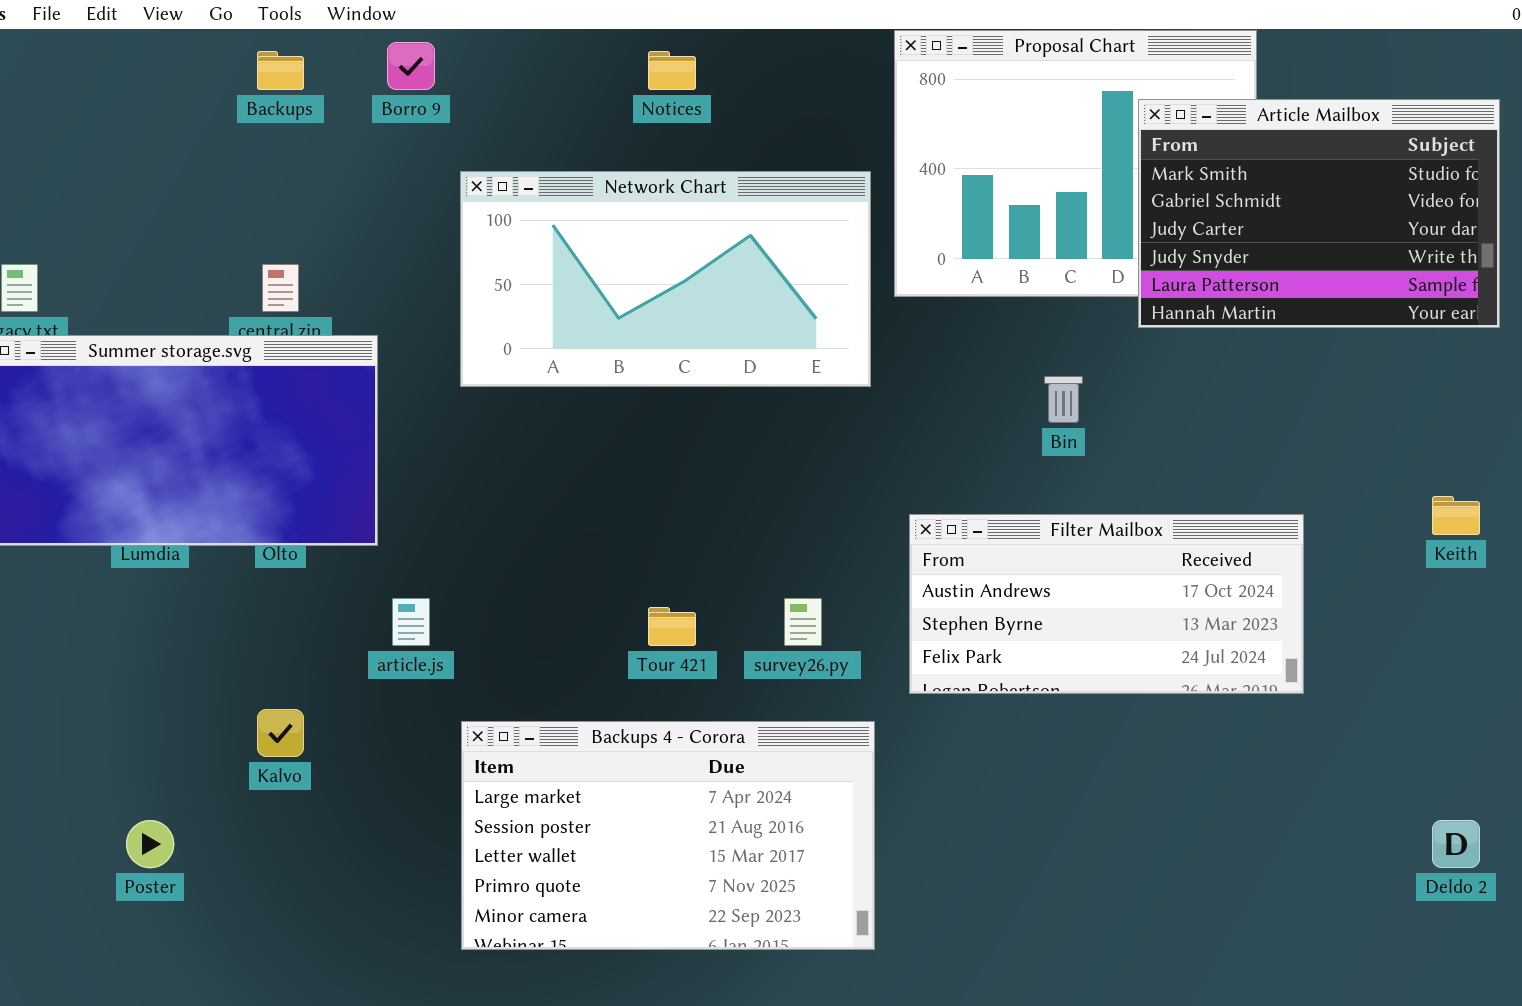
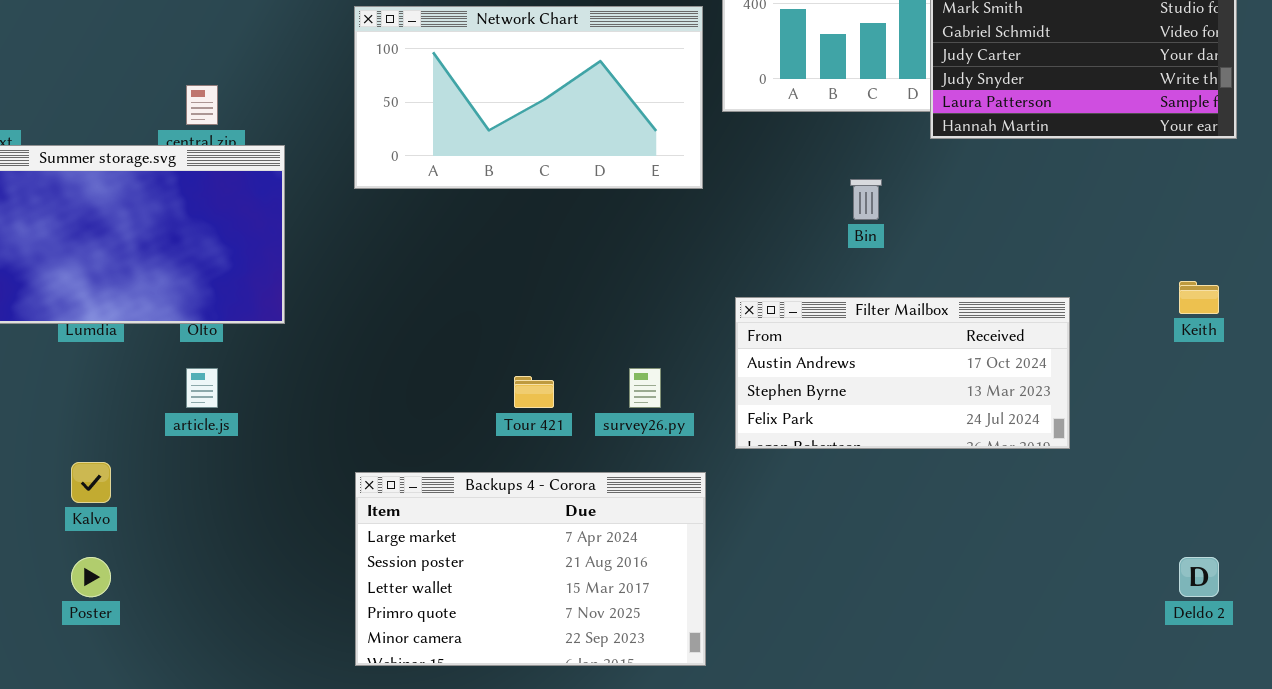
article.js: [392,598,430,646] -> [186,368,218,408], moved
Kalvo: [257,709,304,757] -> [71,462,111,503], moved

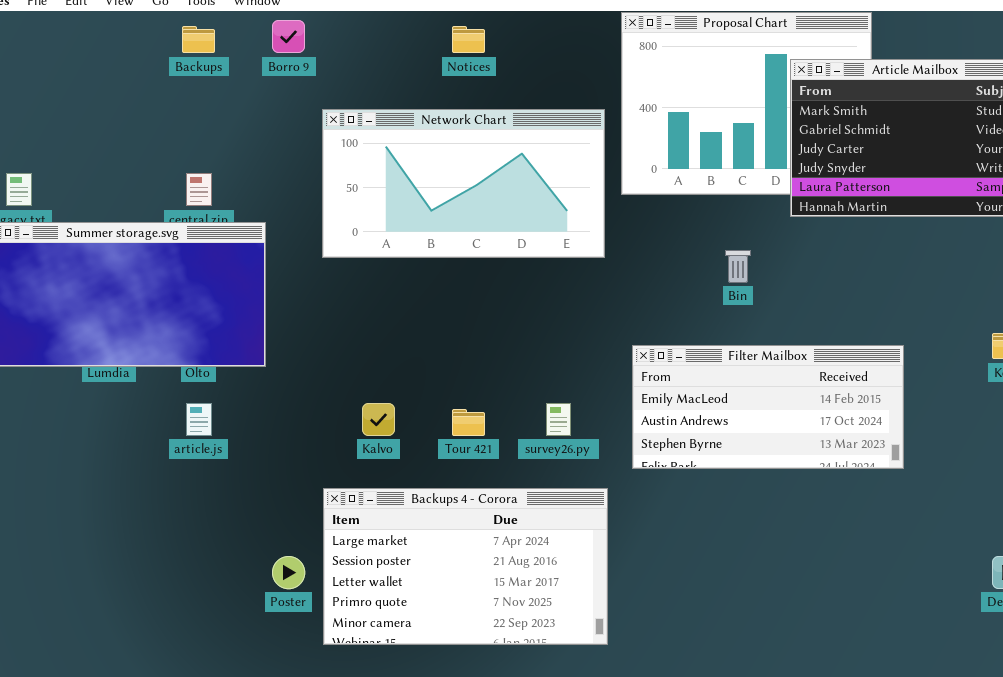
Filter Mailbox: [735,297,1070,449] -> [632,345,904,469], scrolled up 1 row
Kalvo: [71,462,111,503] -> [362,403,395,436], moved
Poster: [71,557,111,597] -> [272,556,305,589], moved

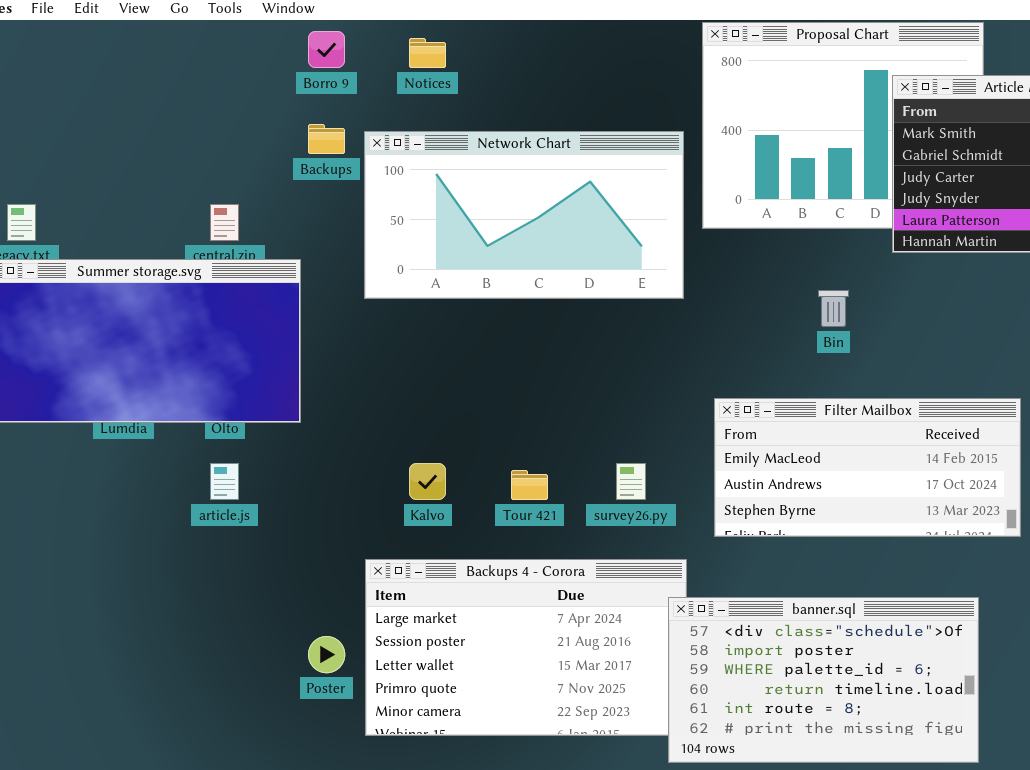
Backups: [182,26,215,53] -> [308,124,345,154], moved
Notices: [452,26,485,53] -> [409,38,446,68], moved
banner.sql: none -> [668,597,979,763], opened

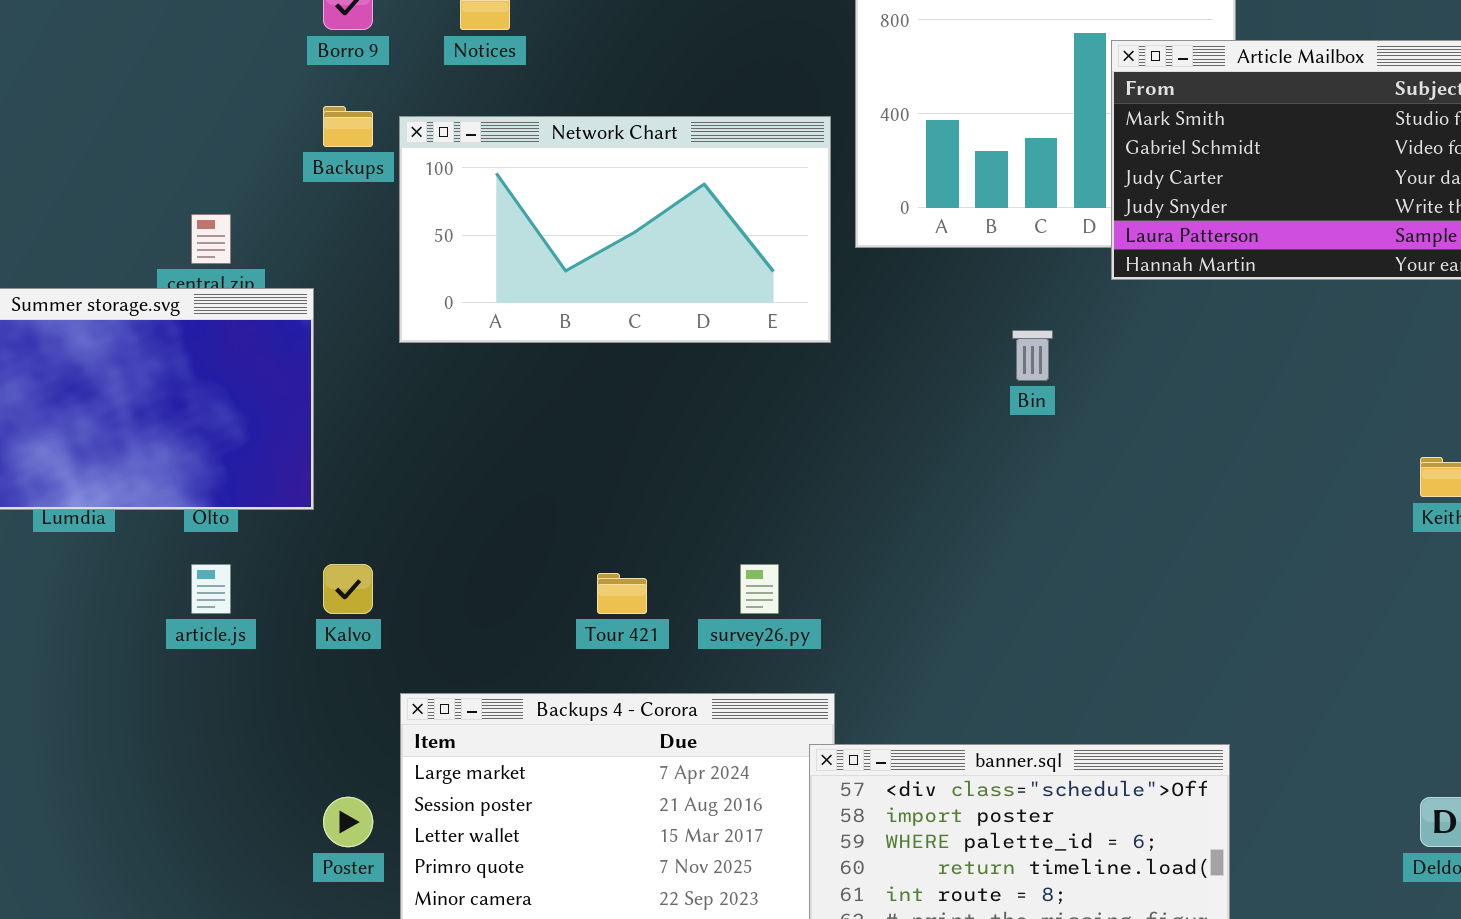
Filter Mailbox: [714,398,1021,537] -> none, closed
Kalvo: [409,463,446,500] -> [323,564,373,614], moved

